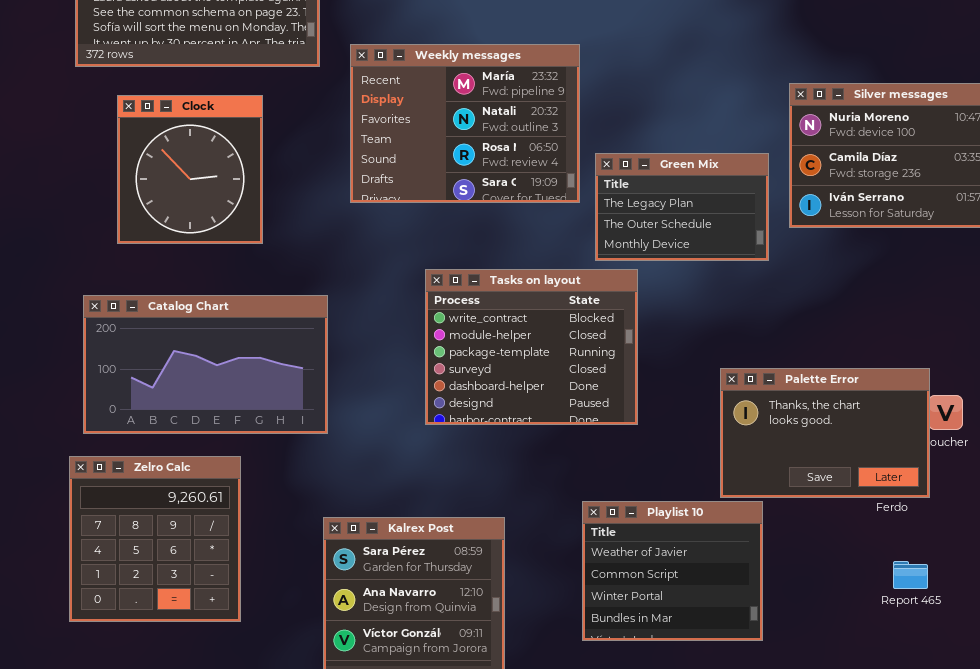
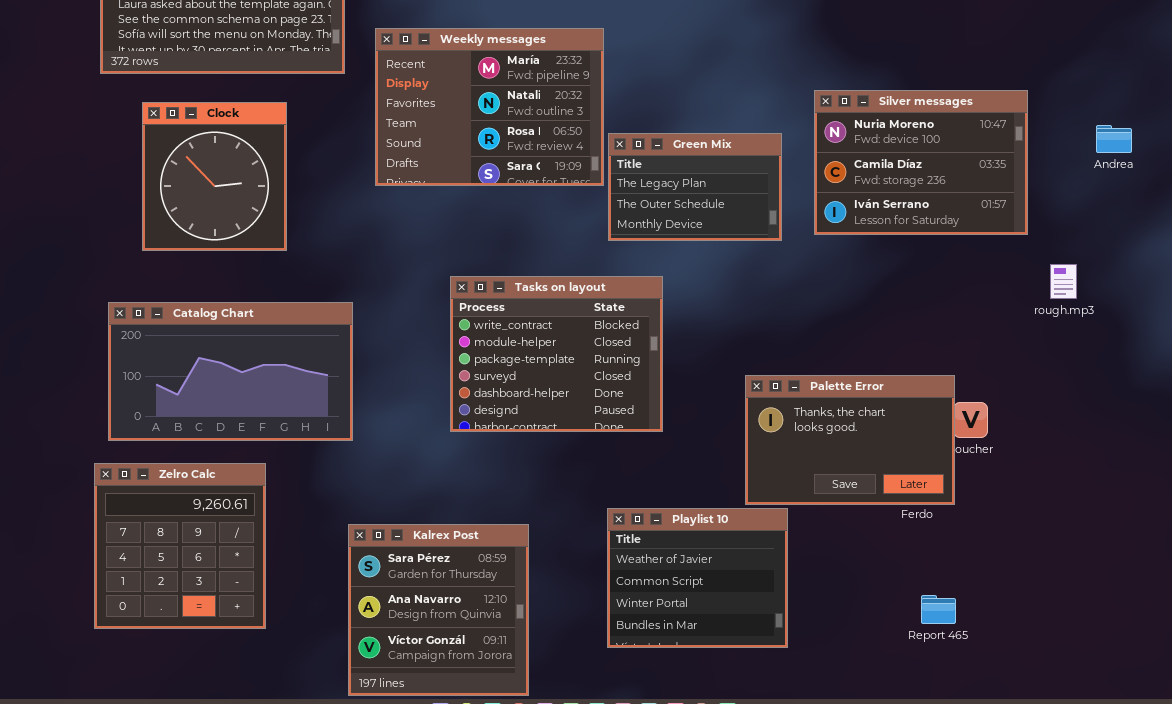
Weekly messages: [350,44,580,203] -> [375,28,604,186], moved
Green Mix: [595,153,769,261] -> [608,133,782,241], moved
Report 465: [893,561,928,589] -> [921,595,956,624], moved

